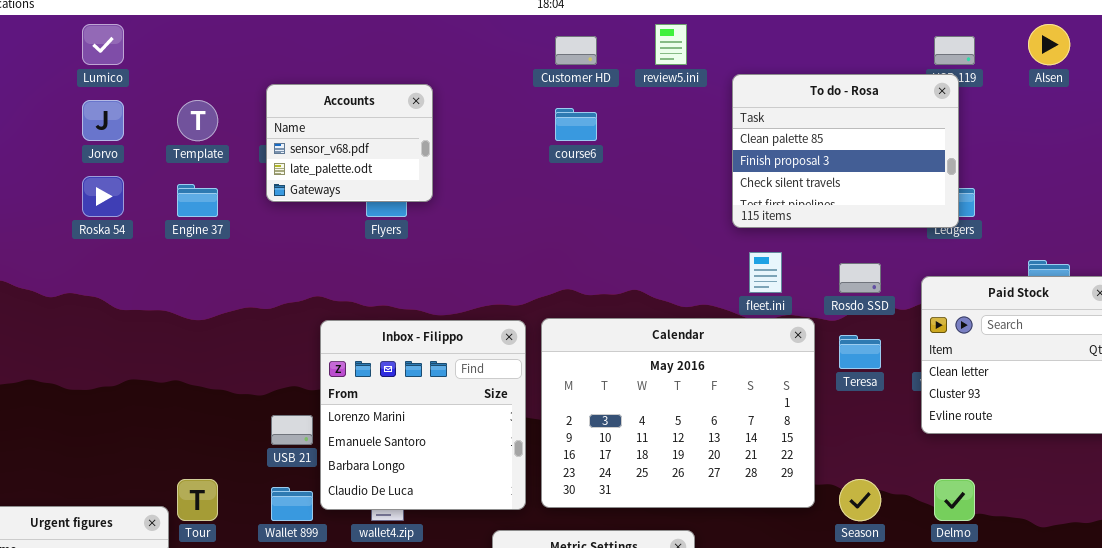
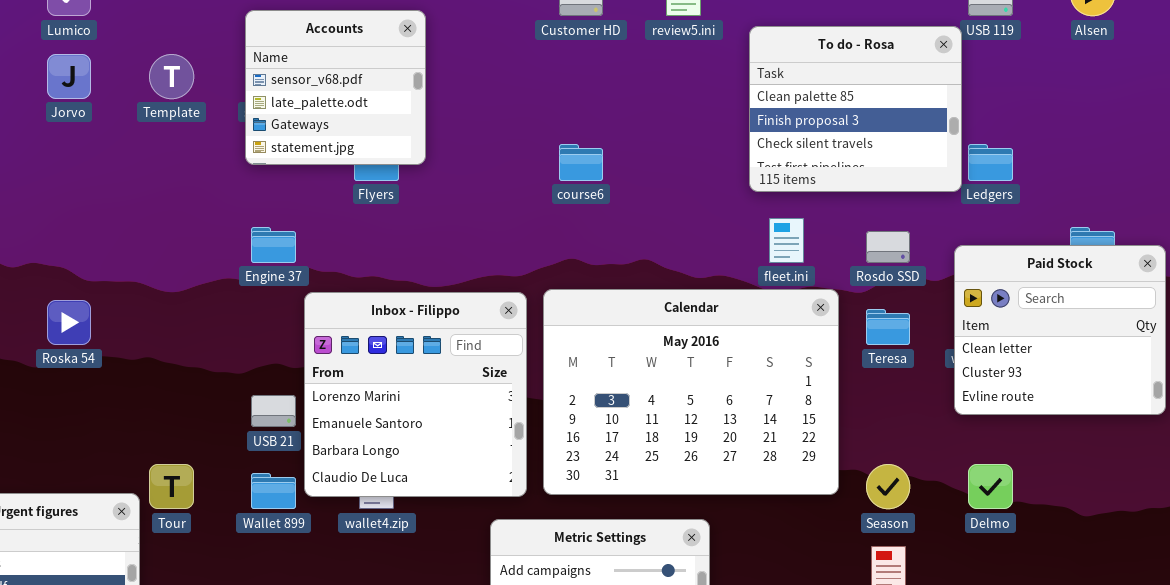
To do - Rosa: [732,74,959,228] -> [749,26,962,192], resized
Accounts: [266,84,433,202] -> [245,10,426,165], resized
course6: [555,108,597,141] -> [559,144,603,181], moved
Roska 54: [82,176,124,217] -> [47,300,91,345], moved
Engine 37: [177,184,218,217] -> [251,227,296,263], moved

